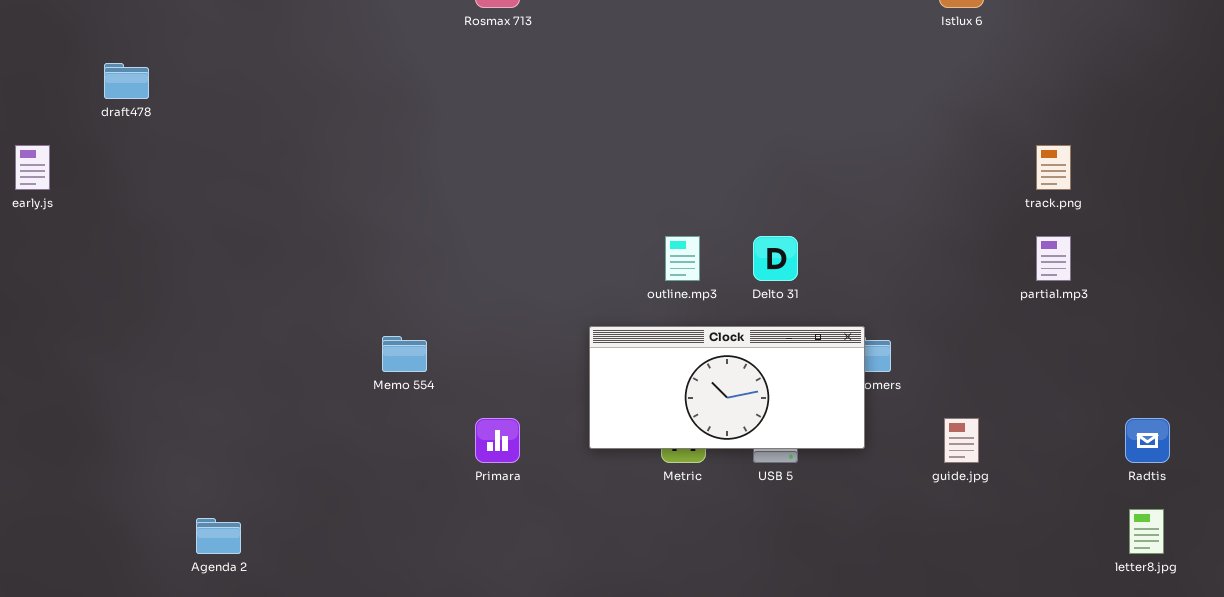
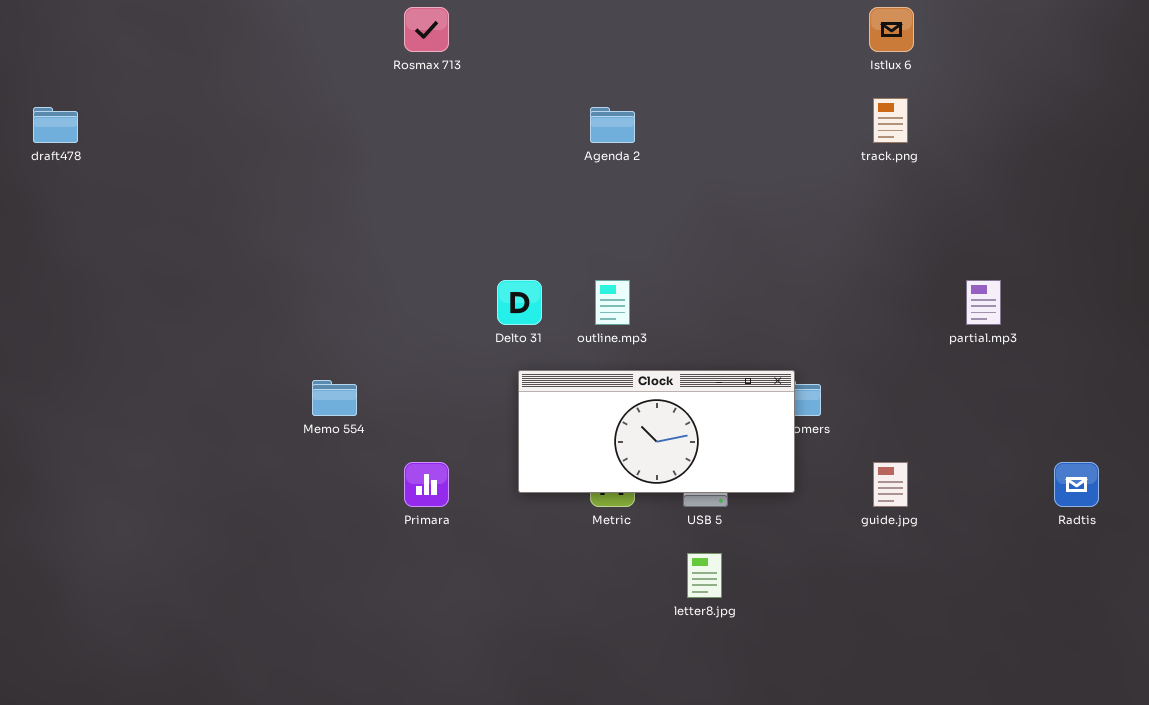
track.png: [1036,145,1071,190] -> [873,98,908,143], moved
Delto 31: [753,236,798,281] -> [497,280,542,325], moved
letter8.jpg: [1129,509,1164,554] -> [687,553,722,598], moved
Agenda 2: [196,518,241,554] -> [590,107,635,143], moved

